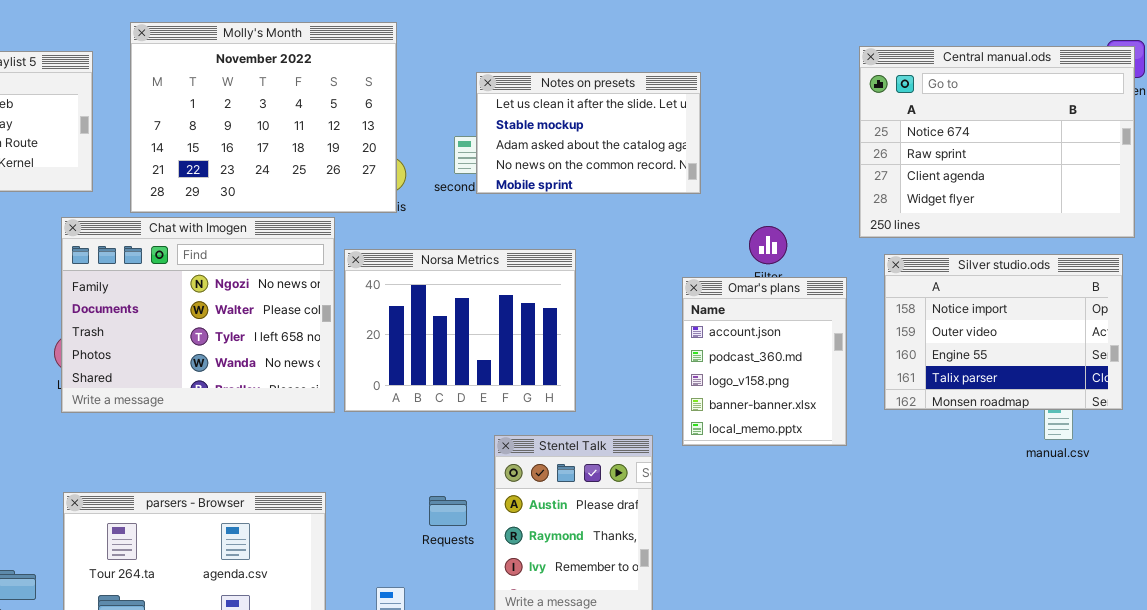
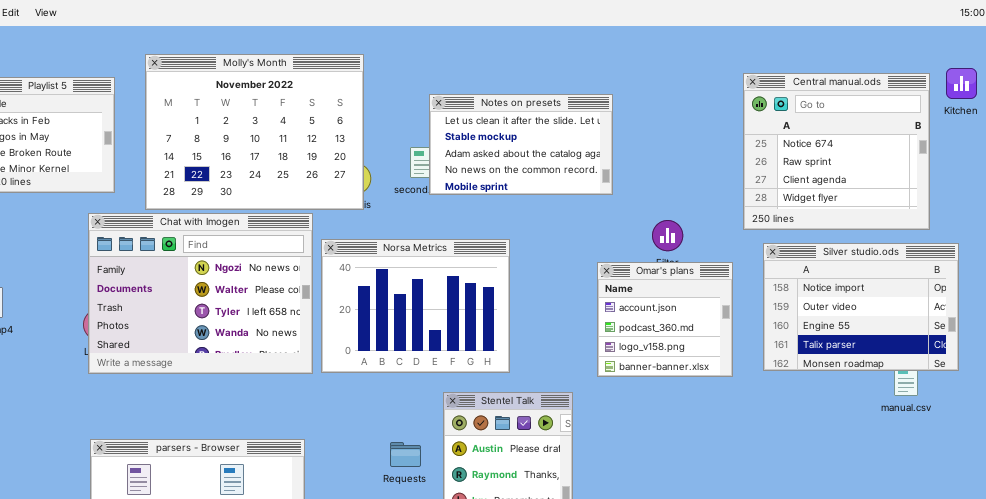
Central manual.ods: [859,46,1135,238] -> [743,73,930,230], resized
Omar's plans: [682,277,847,446] -> [597,262,733,377], resized

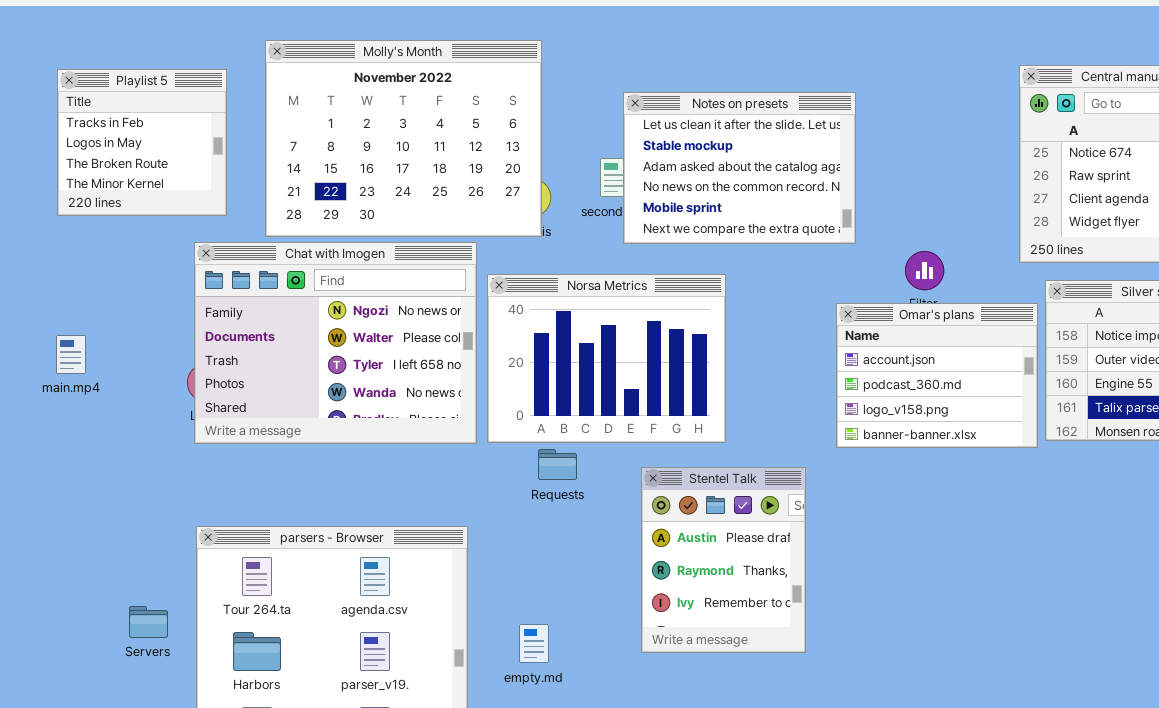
Notes on presets: [429,94,613,195] -> [623,92,856,244], resized
Omar's plans: [597,262,733,377] -> [836,303,1038,448], resized
Requests: [390,442,421,467] -> [538,449,577,480], moved

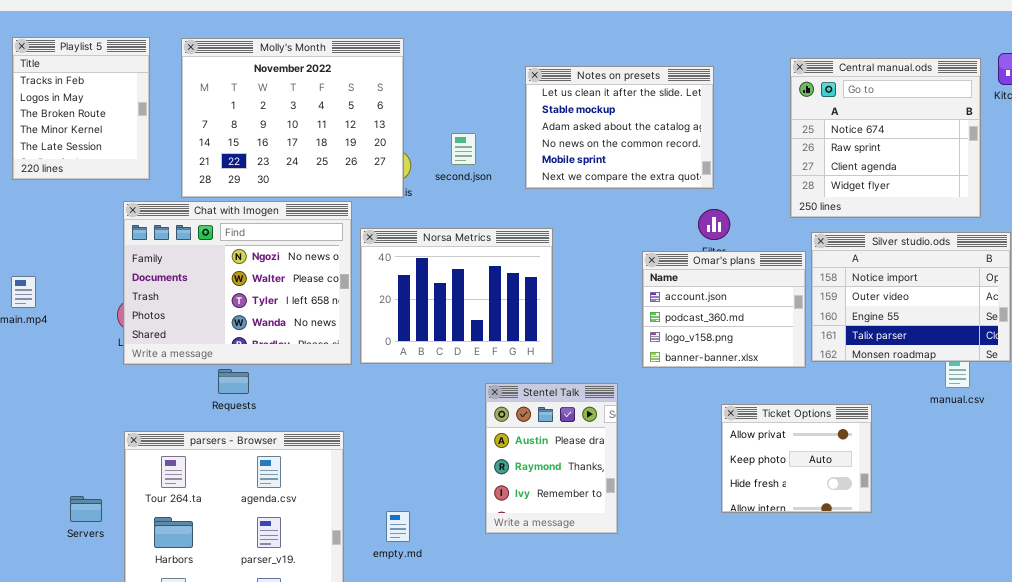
Playlist 5: [57,69,227,216] -> [12,37,150,180], resized
Notes on presets: [623,92,856,244] -> [525,66,714,189], moved
Requests: [538,449,577,480] -> [218,369,249,394], moved
Ticket Options: none -> [721,404,872,513], opened

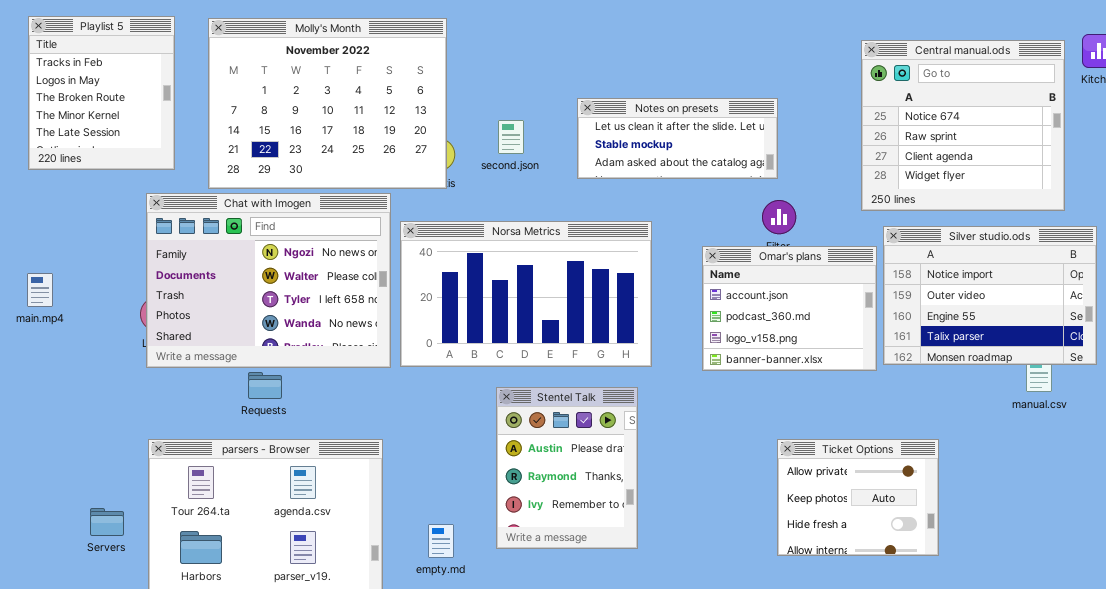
Notes on presets: [525,66,714,189] -> [577,98,778,179], resized
Norsa Metrics: [360,228,553,364] -> [400,221,652,367], resized
Stentel Talk: [485,383,618,534] -> [496,387,638,549], moved
Ticket Options: [721,404,872,513] -> [777,439,939,556], moved

